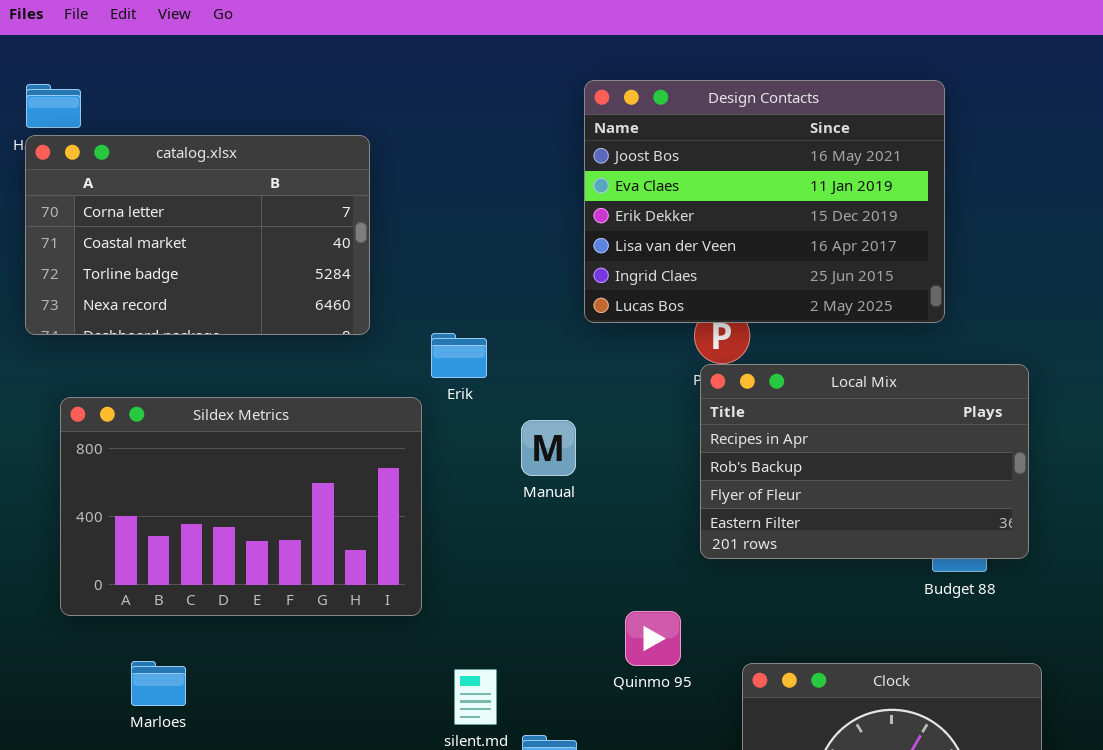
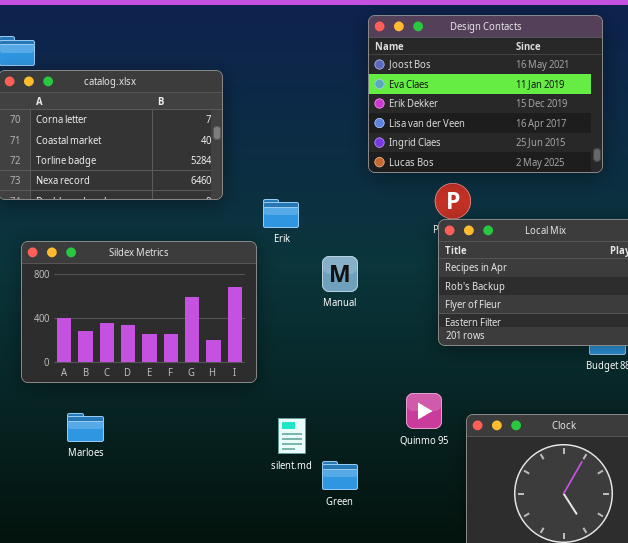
Design Contacts: [584,80,945,323] -> [368,15,603,173], moved
Quinmo 95: [625,611,681,666] -> [406,393,442,429], moved

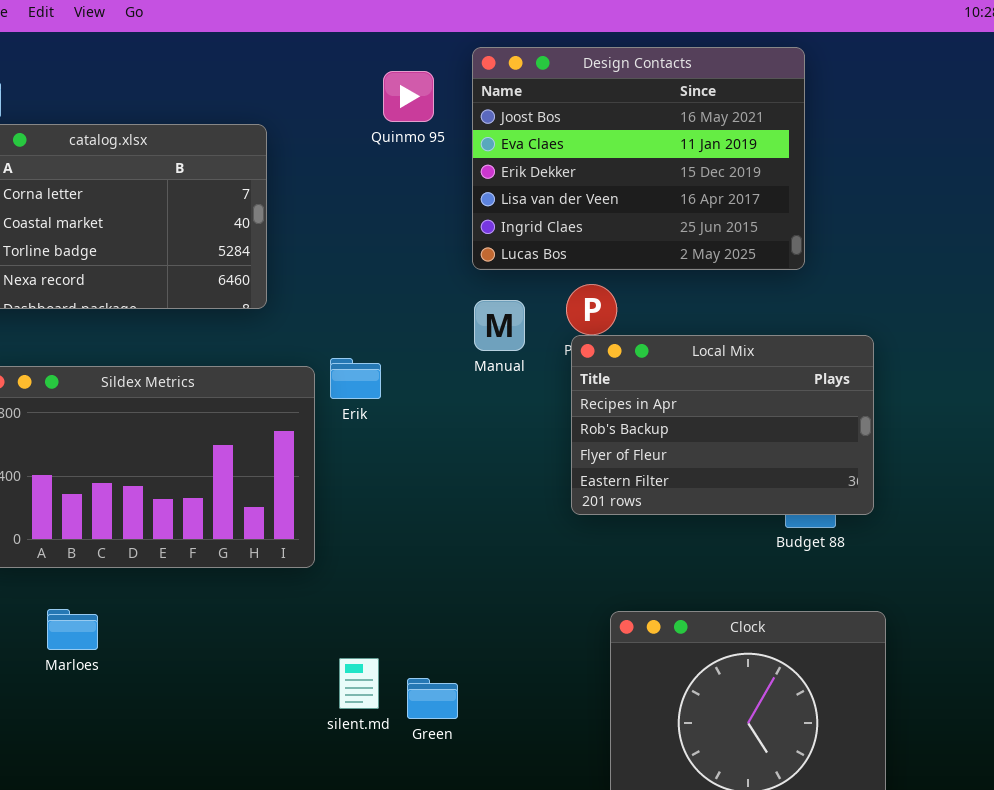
Erik: [263,199,299,228] -> [330,358,381,399], moved
Manual: [322,256,358,292] -> [474,300,525,351], moved
Quinmo 95: [406,393,442,429] -> [383,71,434,122], moved
silent.md: [278,418,306,454] -> [339,658,379,709], moved

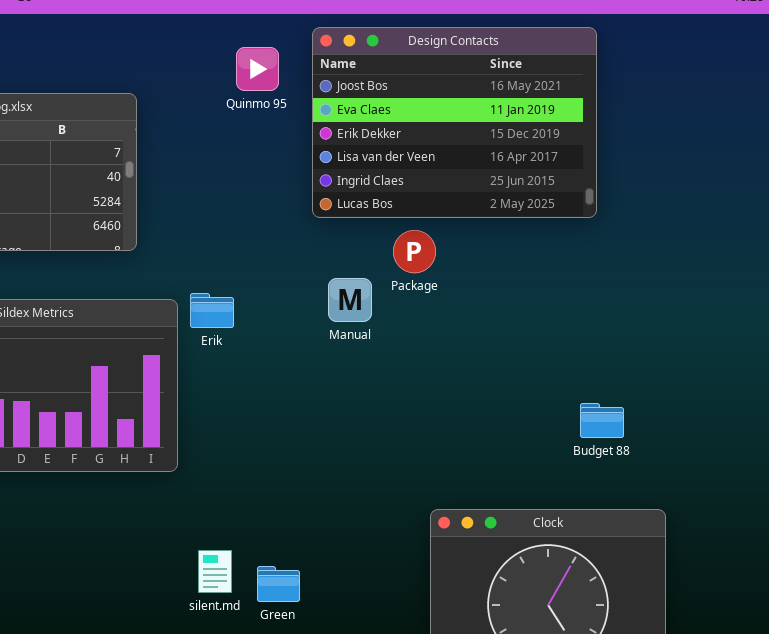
Manual: [474,300,525,351] -> [328,278,372,322], moved
Local Mix: [571,335,874,515] -> none, closed

